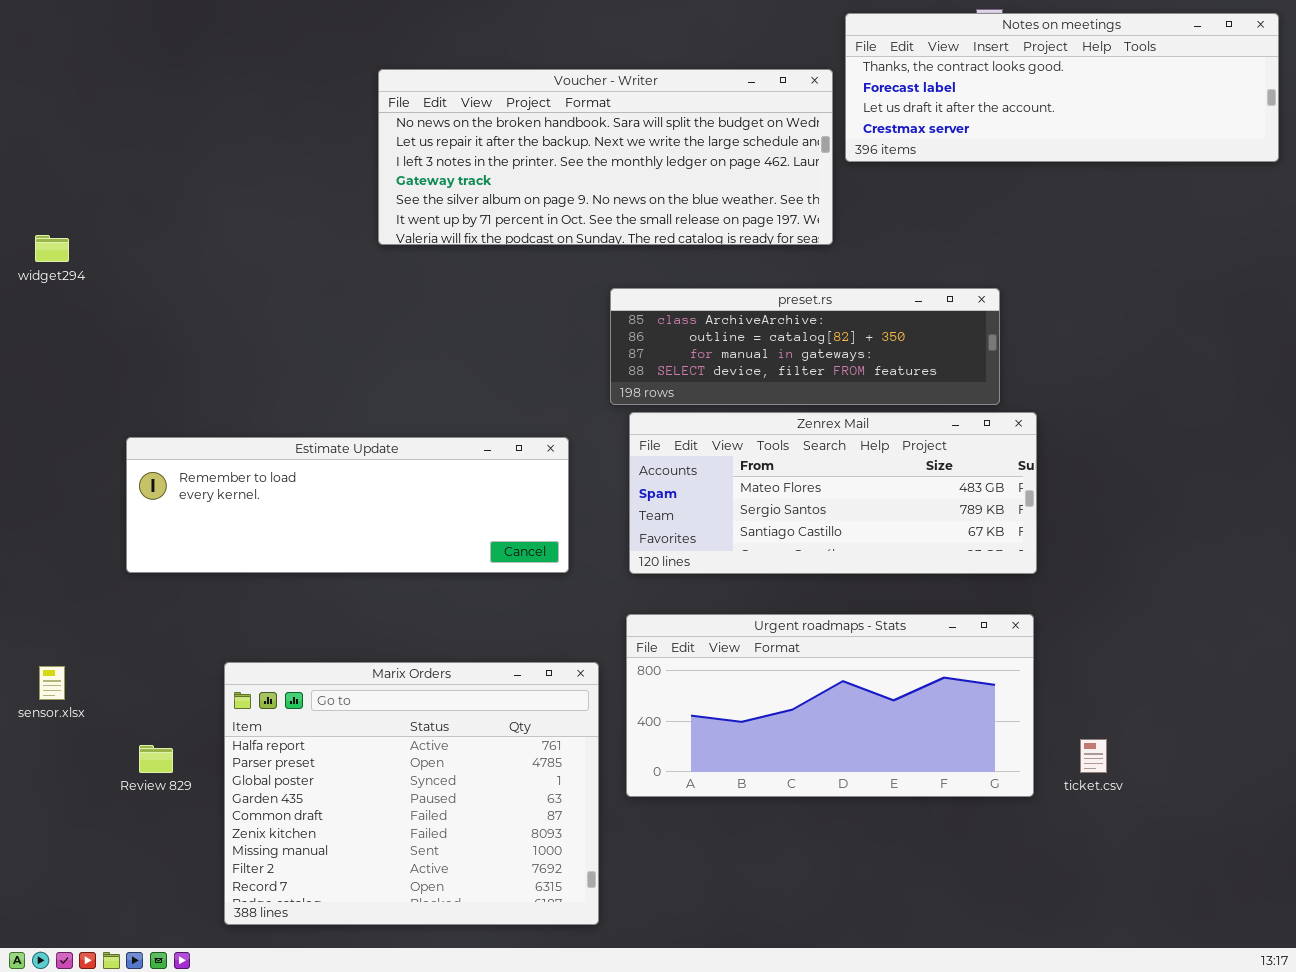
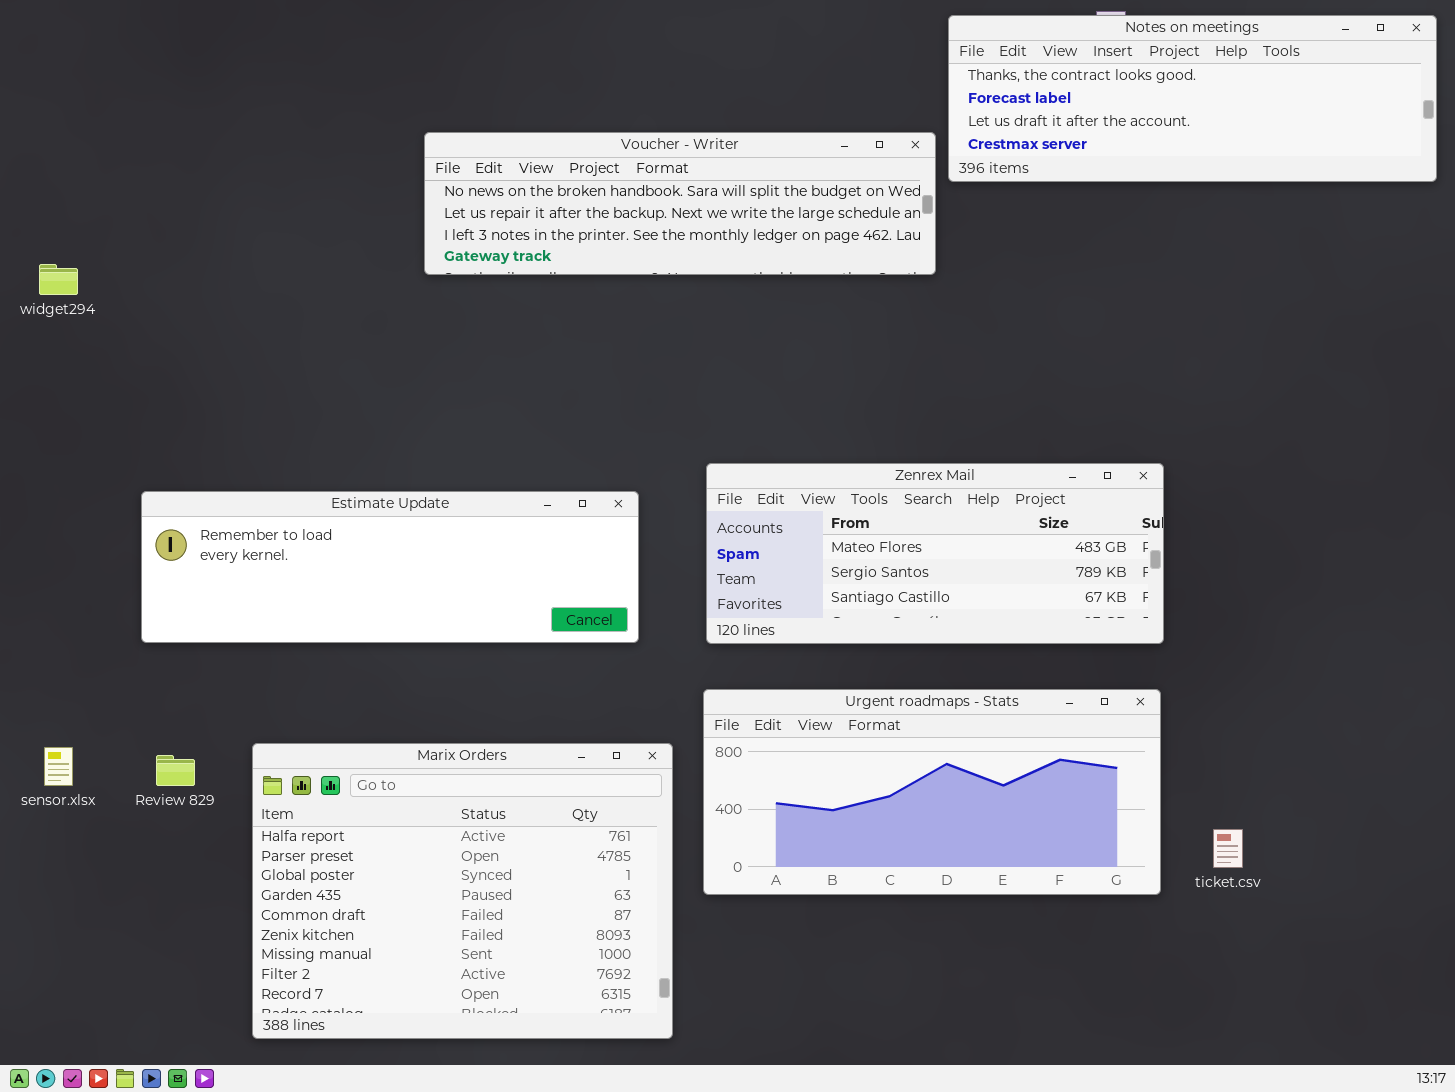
Voucher - Writer: [378,69,833,245] -> [424,132,936,275], resized
preset.rs: [610,288,1000,405] -> none, closed
Review 829: [139,745,173,773] -> [156,755,195,786], moved

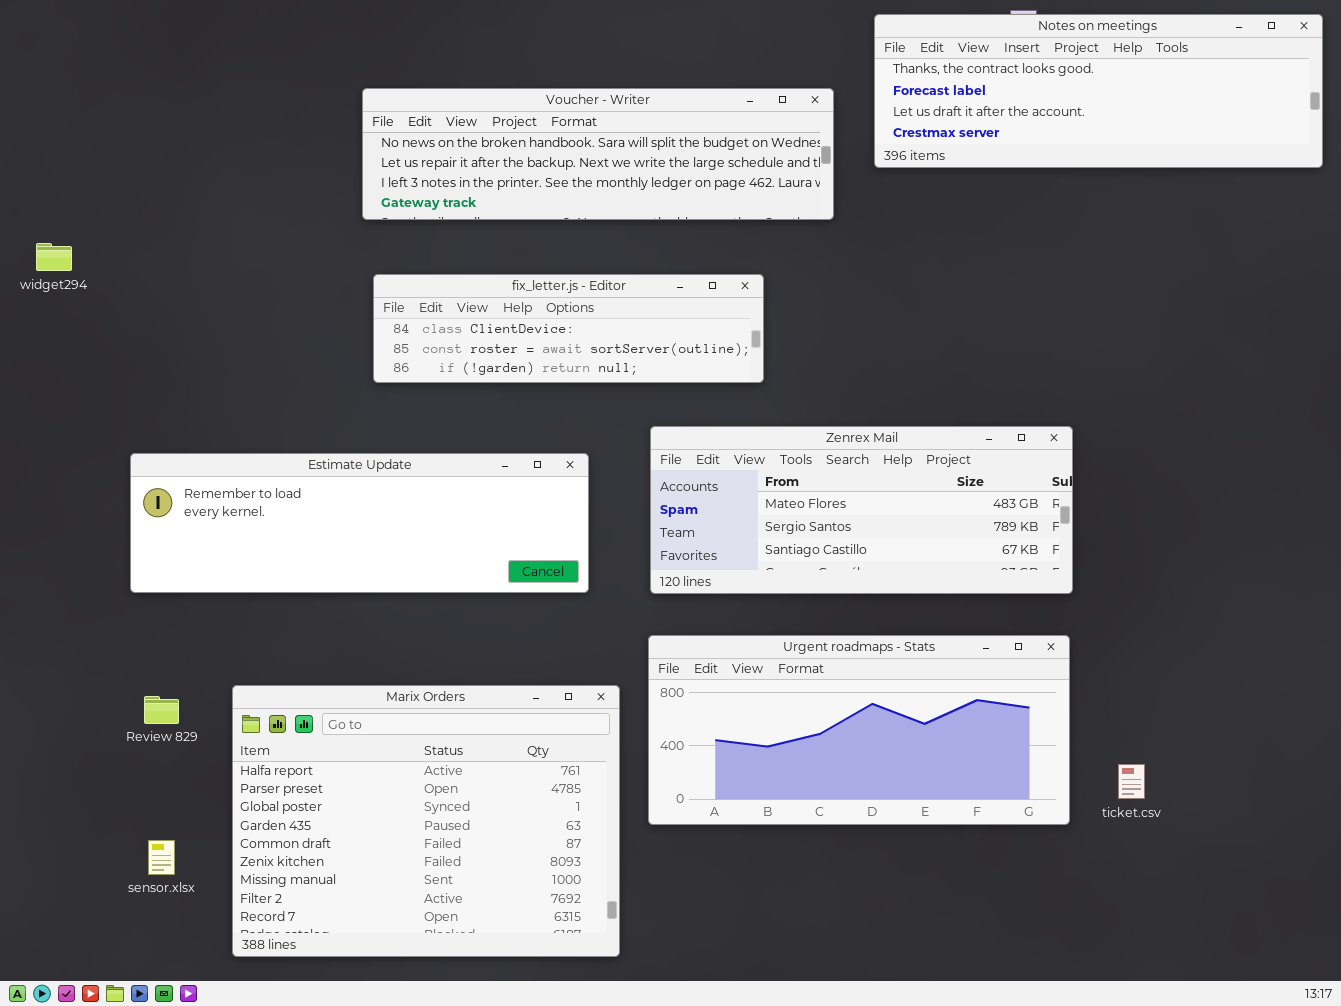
Voucher - Writer: [424,132,936,275] -> [362,88,834,220], moved
fix_letter.js - Editor: none -> [373,274,764,383], opened
sensor.xlsx: [44,747,73,786] -> [148,840,175,875], moved

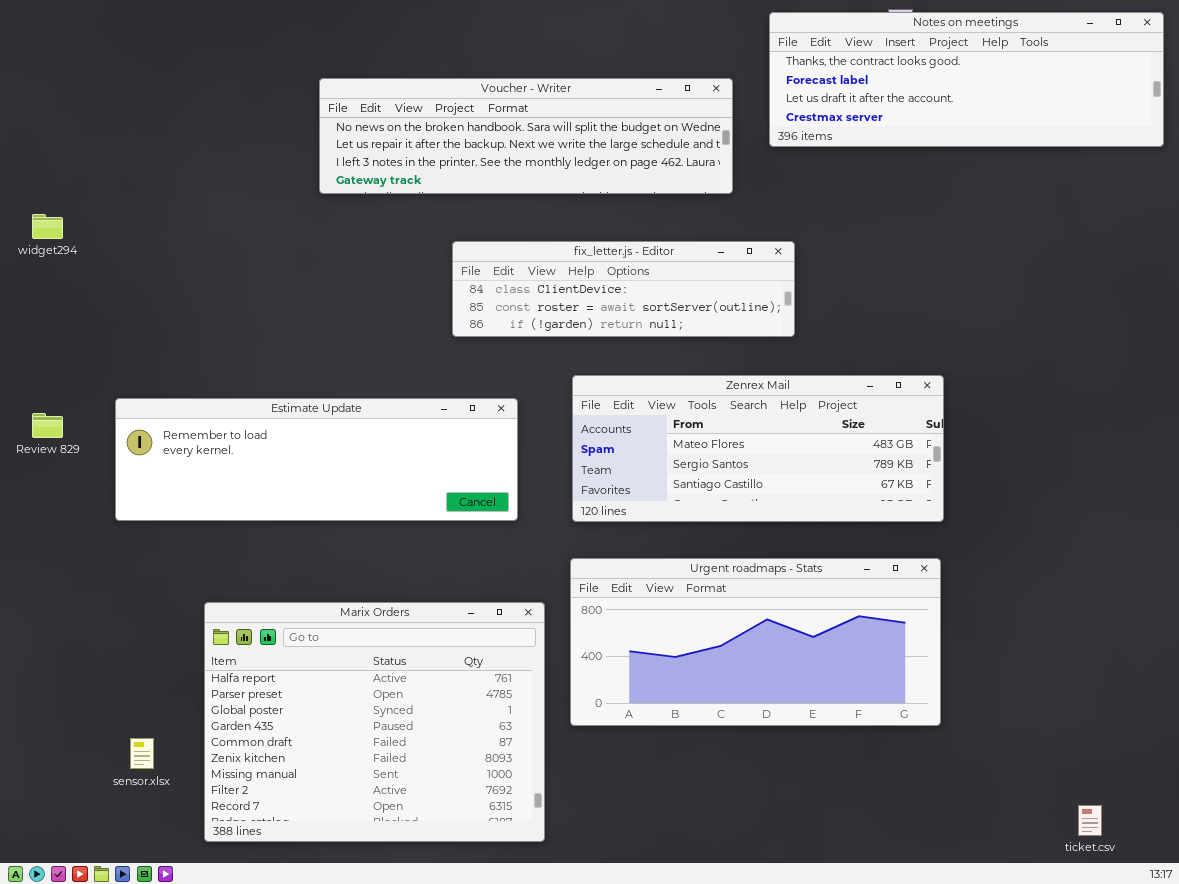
fix_letter.js - Editor: [373,274,764,383] -> [452,241,795,337], moved
Review 829: [144,696,179,724] -> [32,413,63,438], moved
ticket.csv: [1118,764,1145,799] -> [1078,805,1102,836], moved

